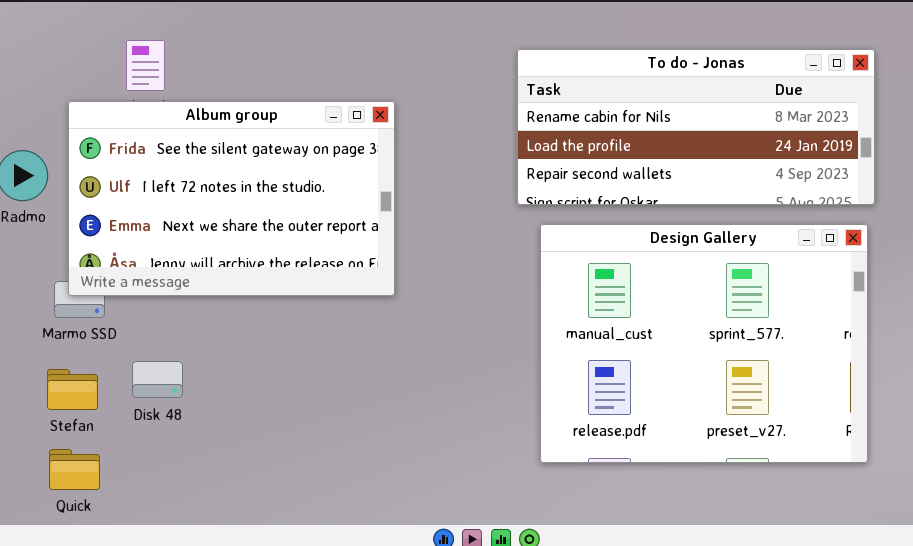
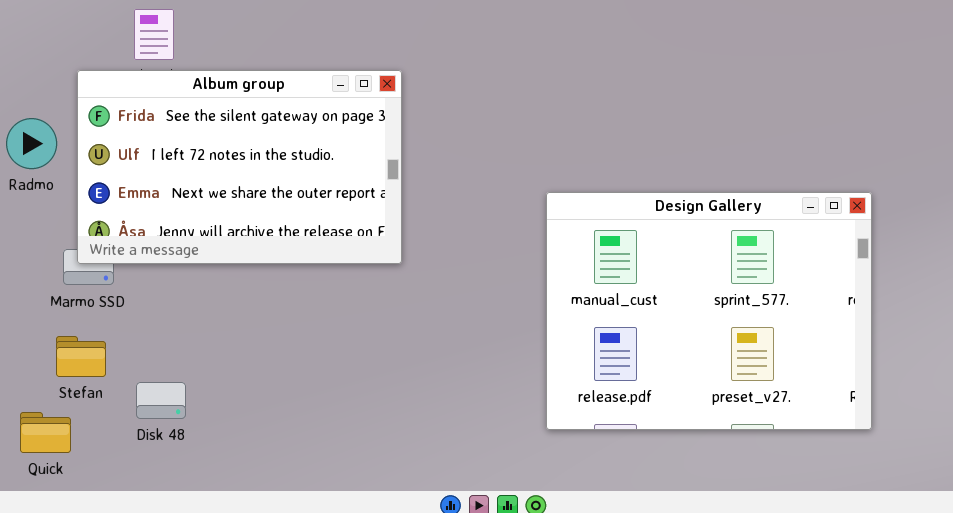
To do - Jonas: [517,49,875,205] -> none, closed
Disk 48: [132,361,183,398] -> [136,382,186,419], moved
Quick: [49,449,100,490] -> [20,412,71,453], moved

